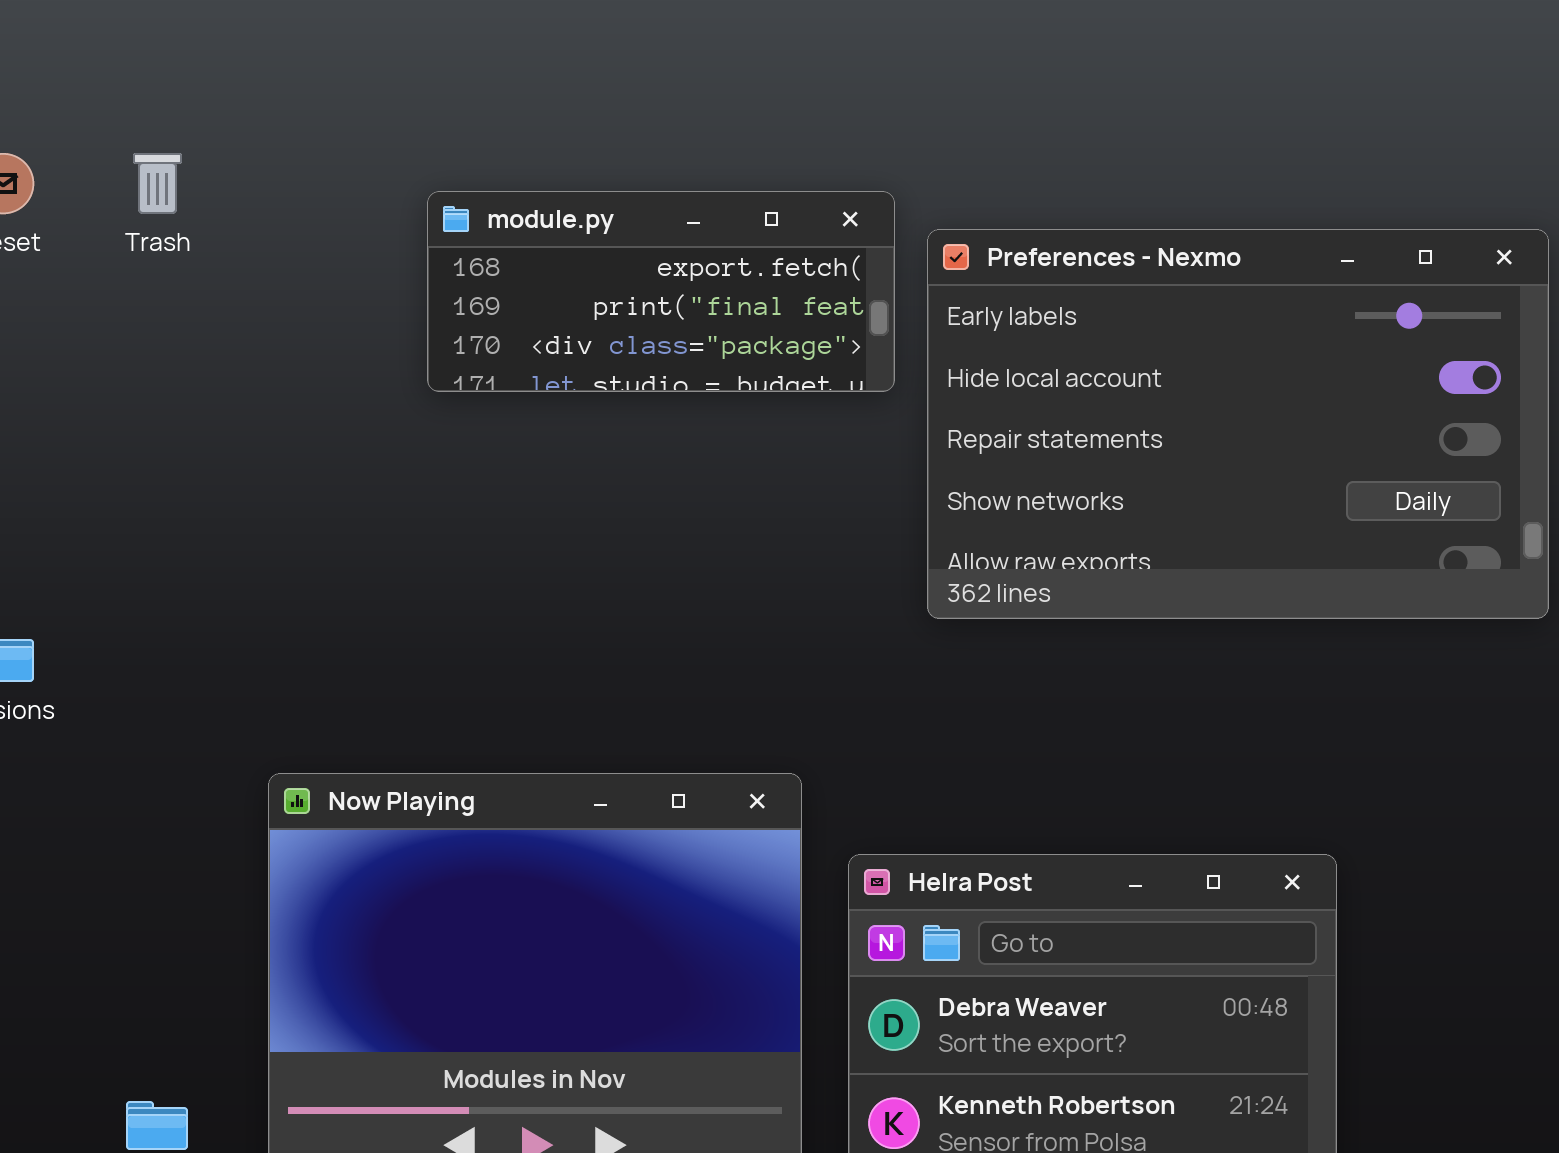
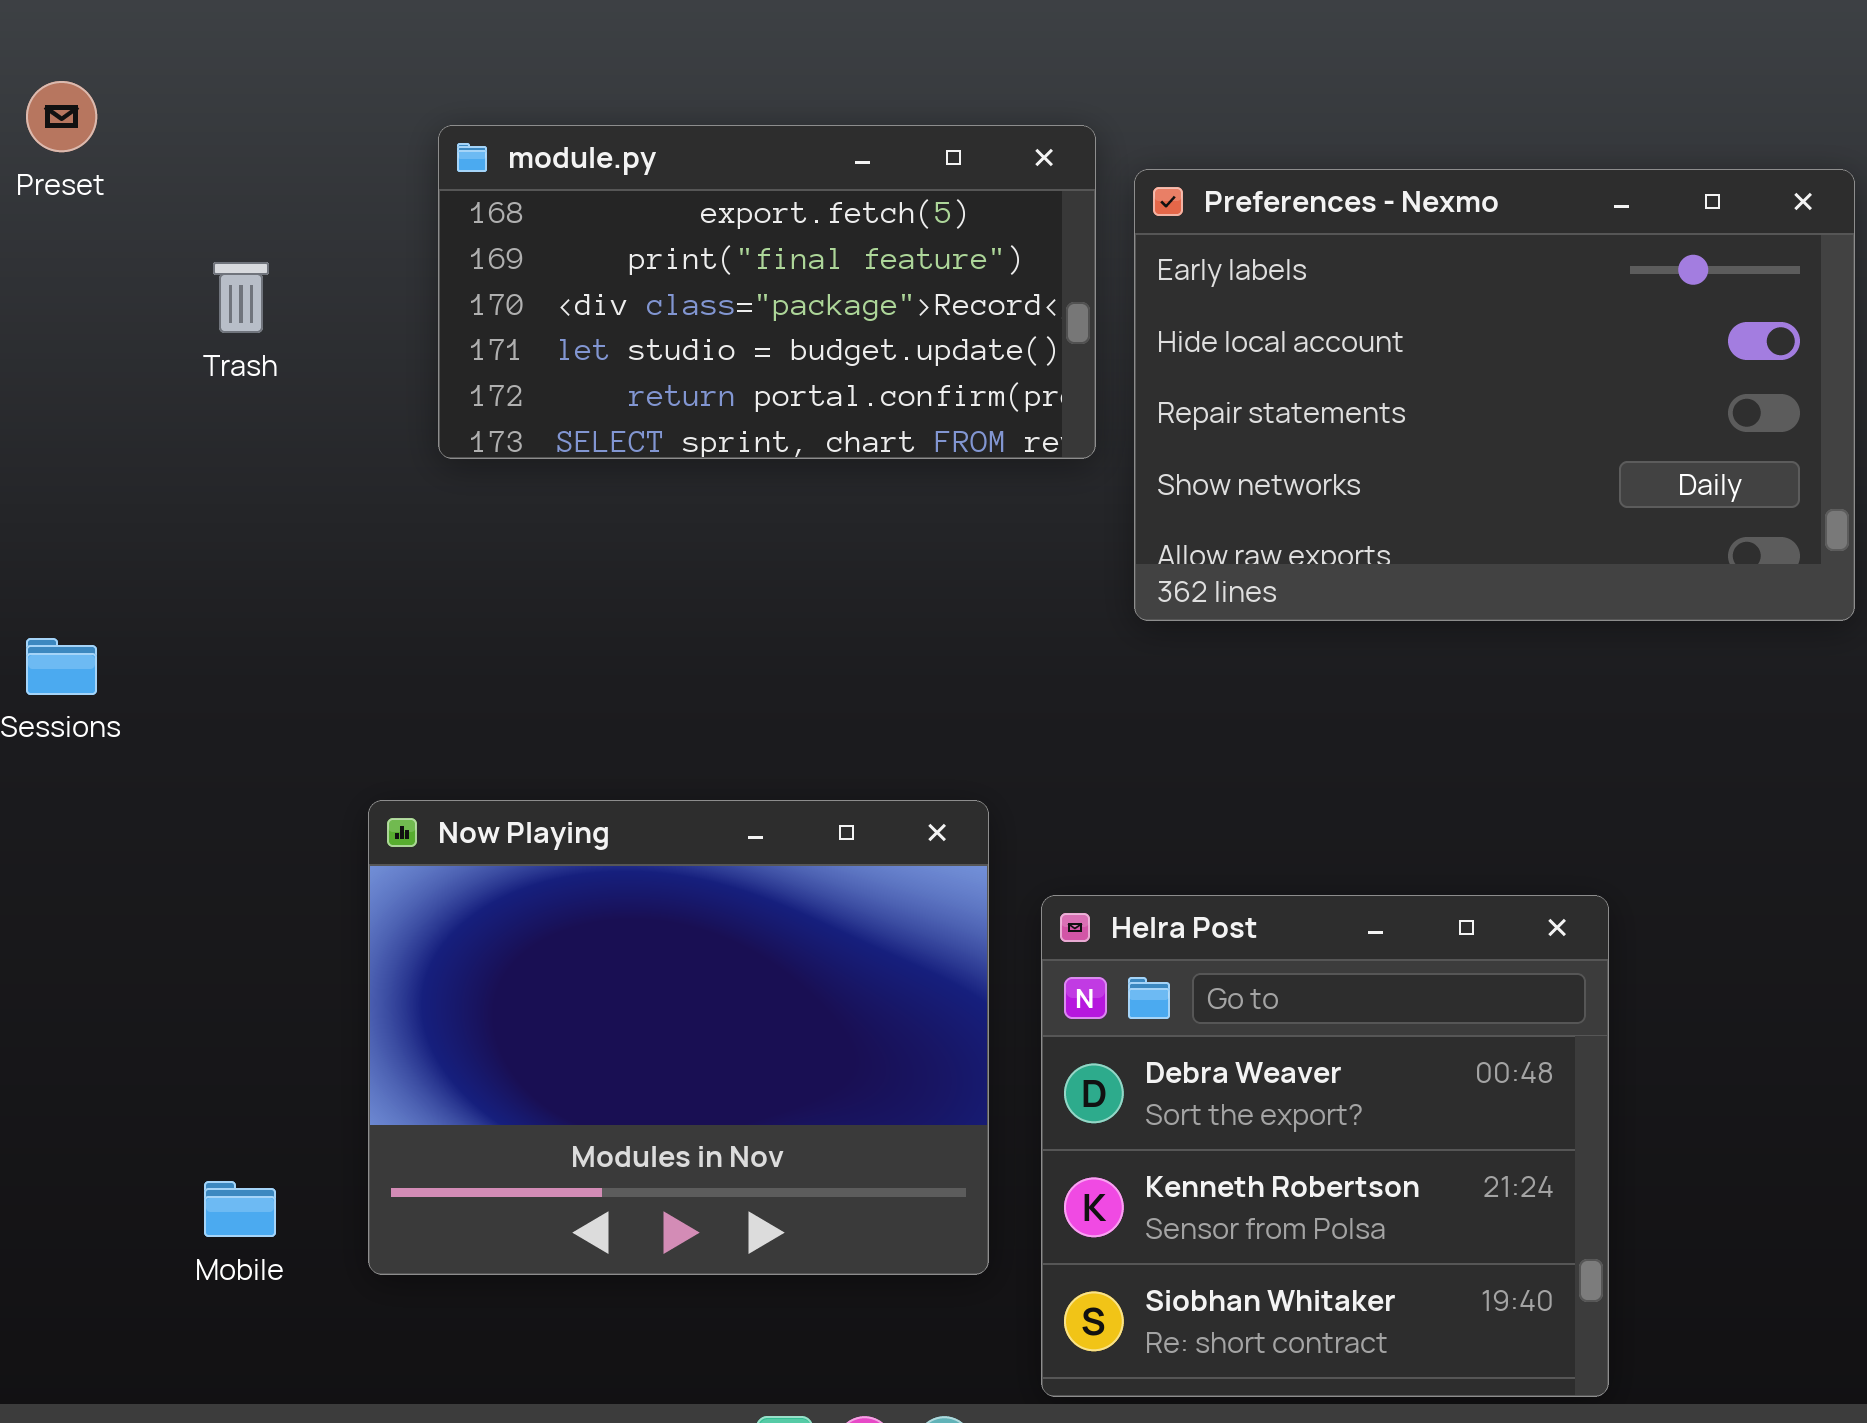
Trash: [133,153,182,214] -> [213,262,269,333], moved
module.py: [427,191,895,392] -> [438,125,1096,459], resized

